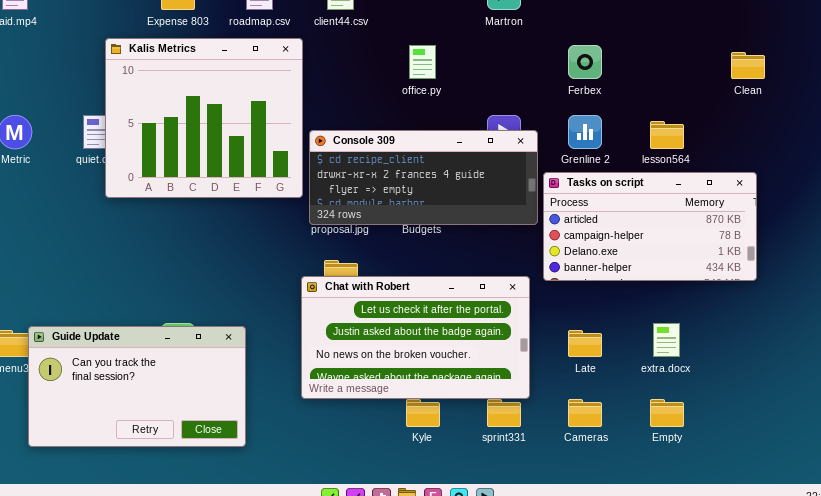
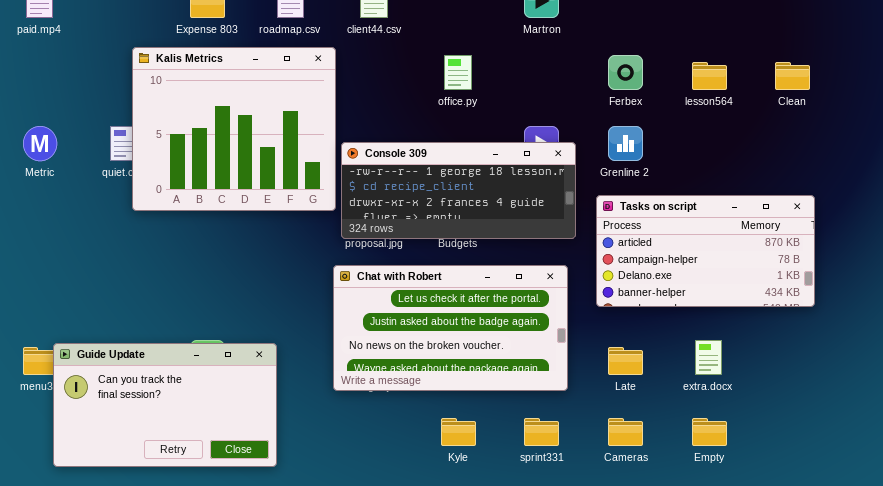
lesson564: [650,121,684,149] -> [692,62,727,90], moved
Console 309: [309,130,538,225] -> [341,142,576,239], scrolled up 1 row
Tasks on script: [543,172,757,281] -> [596,195,815,307], moved
Chat with Robert: [301,276,530,399] -> [333,265,568,391], moved

